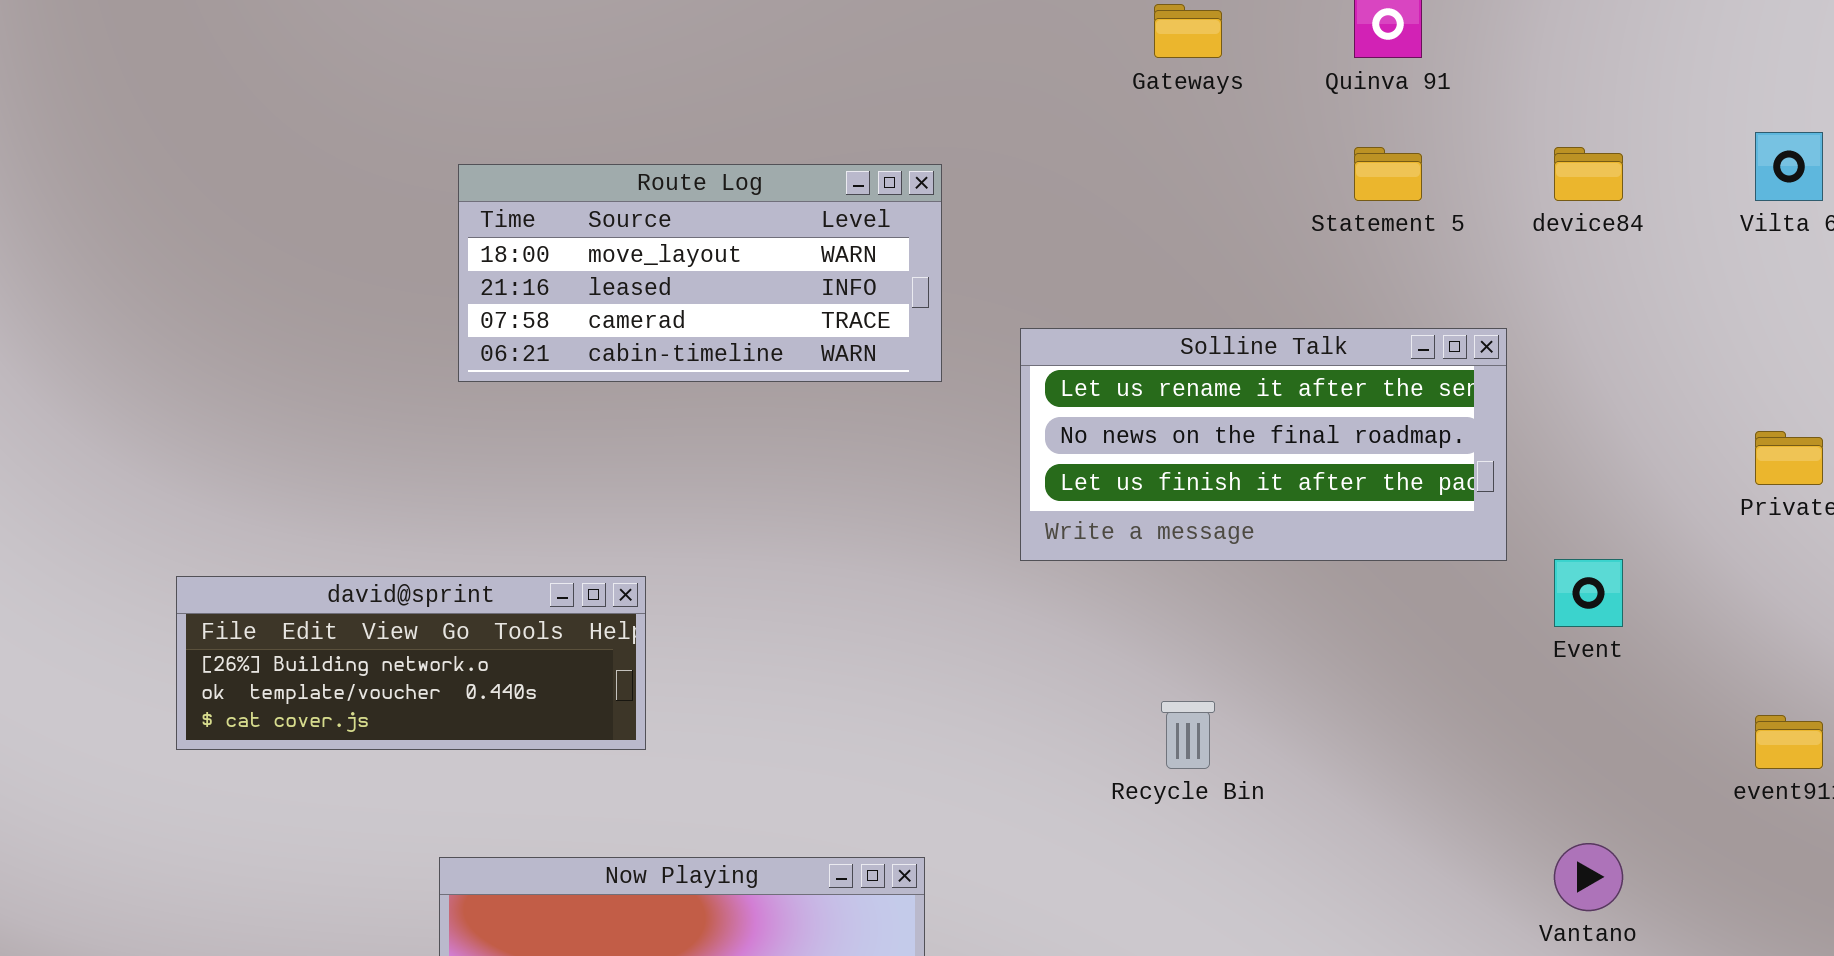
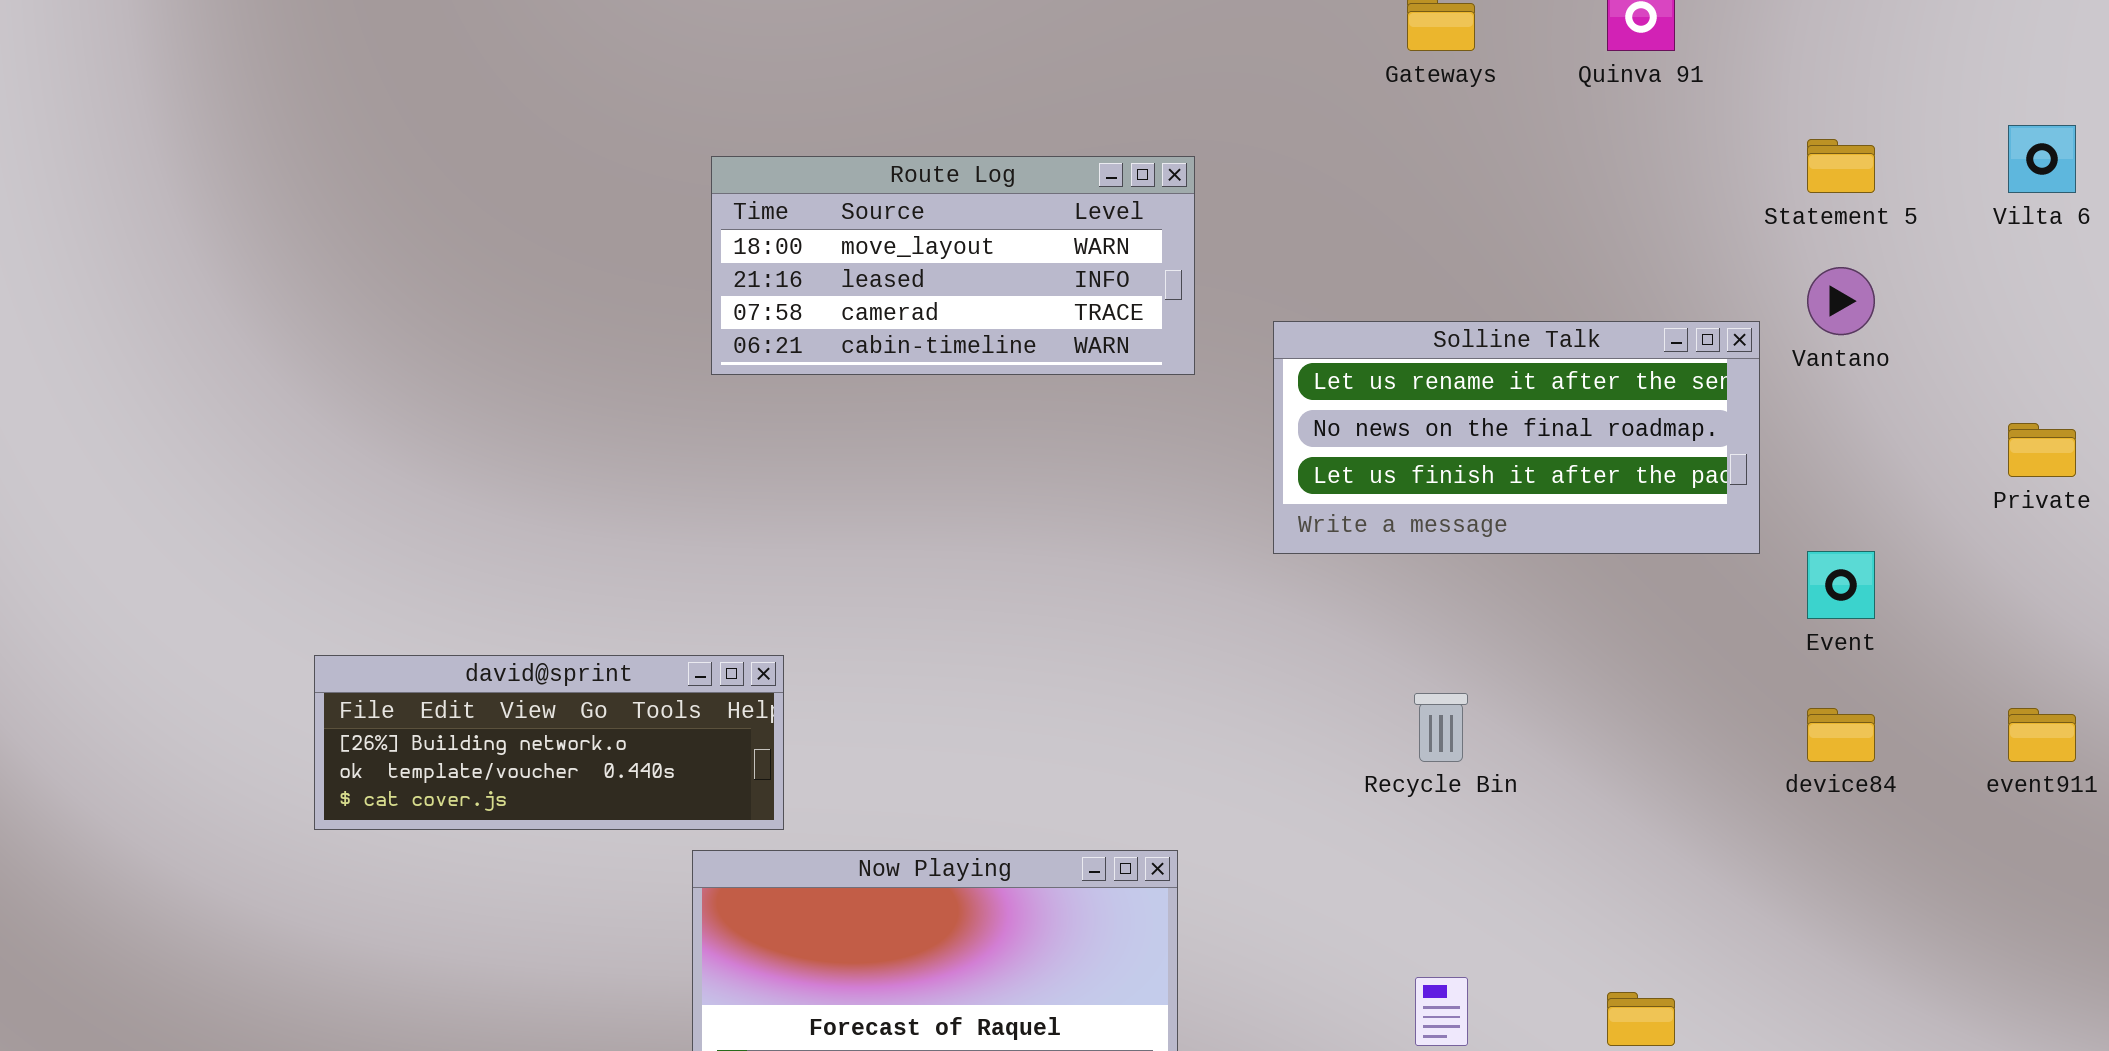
Statement 5: [1354,147,1422,201] -> [1807,139,1875,193], moved
device84: [1554,147,1623,201] -> [1807,708,1875,762], moved
david@sprint: [176,576,646,750] -> [314,655,784,830], moved
Vantano: [1554,843,1623,911] -> [1807,267,1875,335], moved

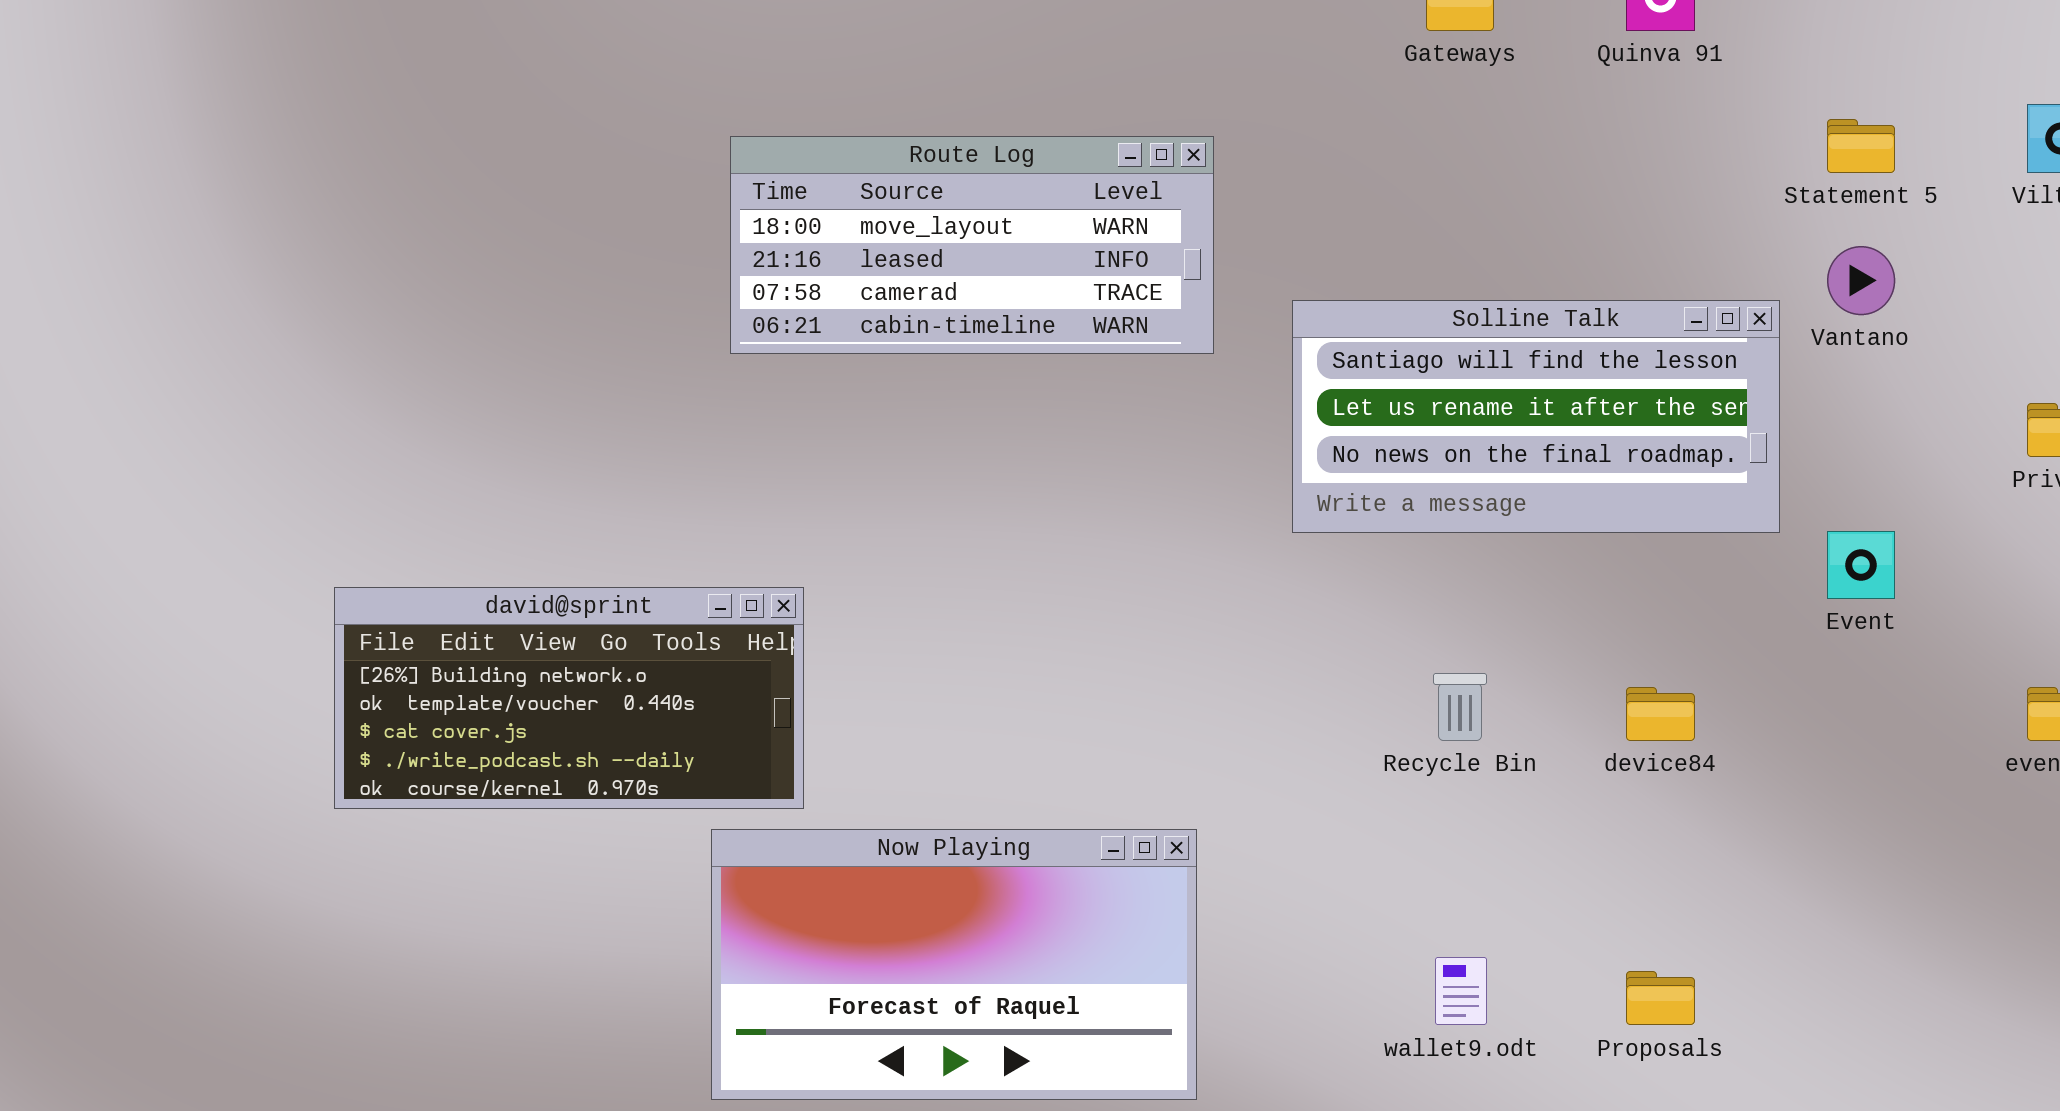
Solline Talk: [1273,321,1760,554] -> [1292,300,1780,533], scrolled up 1 row
david@sprint: [314,655,784,830] -> [334,587,804,809], resized
device84: [1807,708,1875,762] -> [1626,687,1695,741], moved

